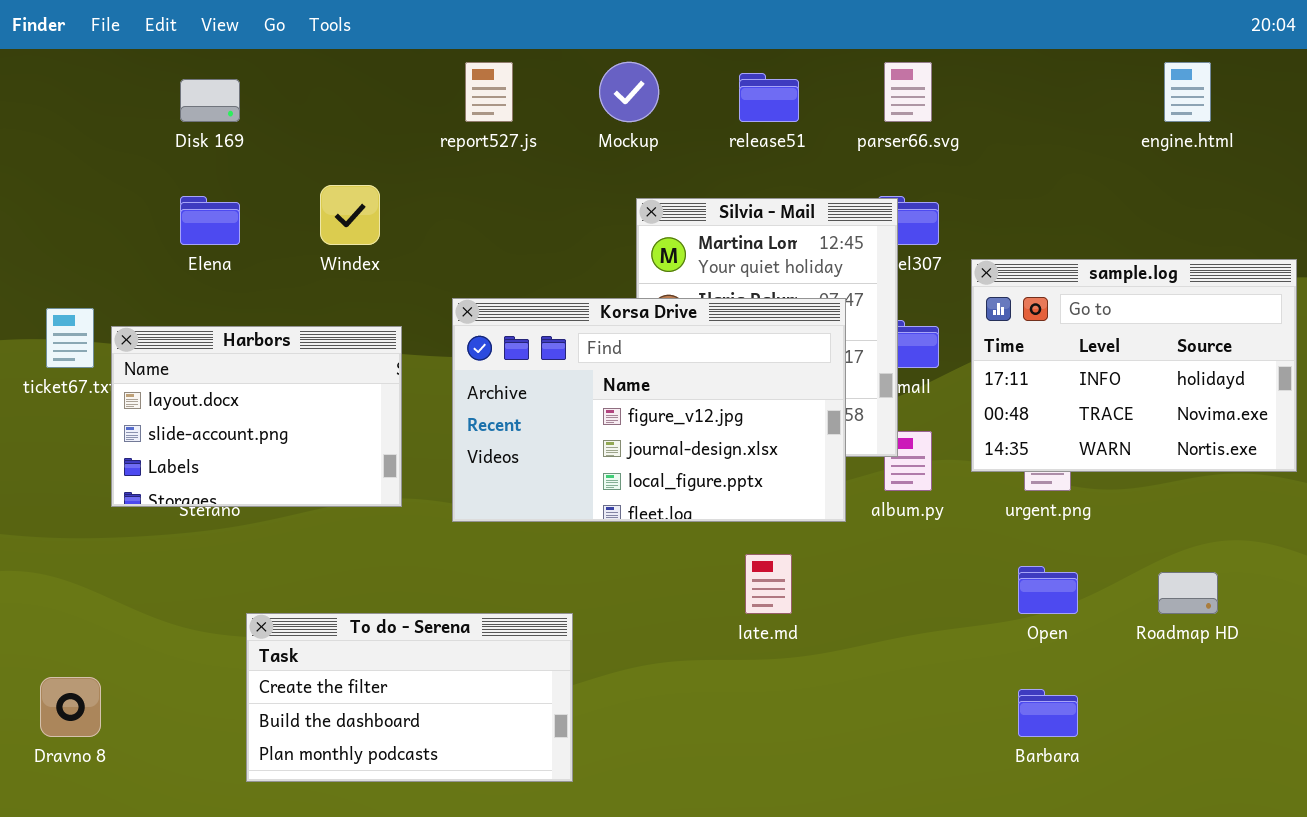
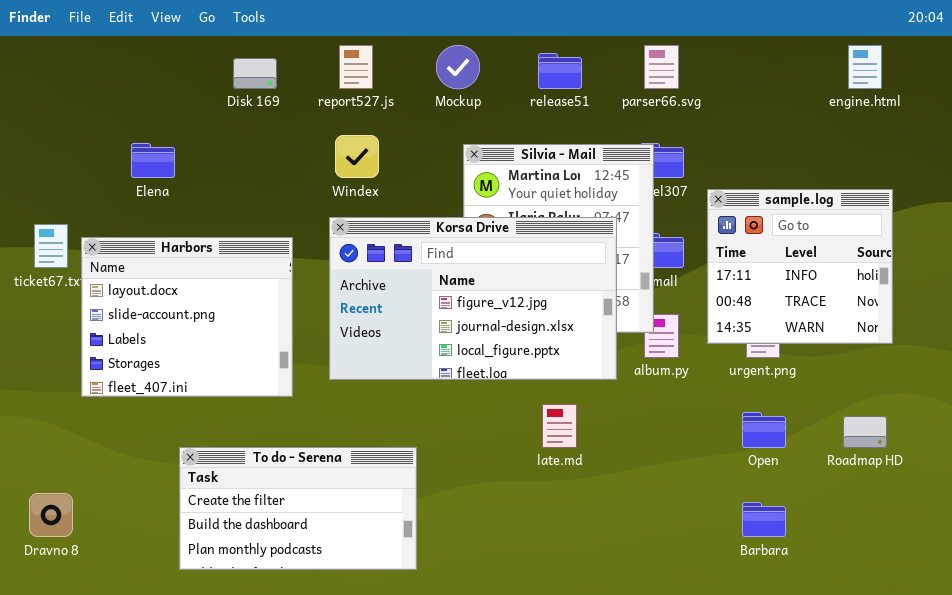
Disk 169: [180,79,240,122] -> [233,58,277,89], moved
Windex: [320,185,380,245] -> [335,135,379,178], moved
sample.log: [971,259,1297,472] -> [707,189,893,344], resized
Harbors: [111,326,402,507] -> [81,237,293,397], resized

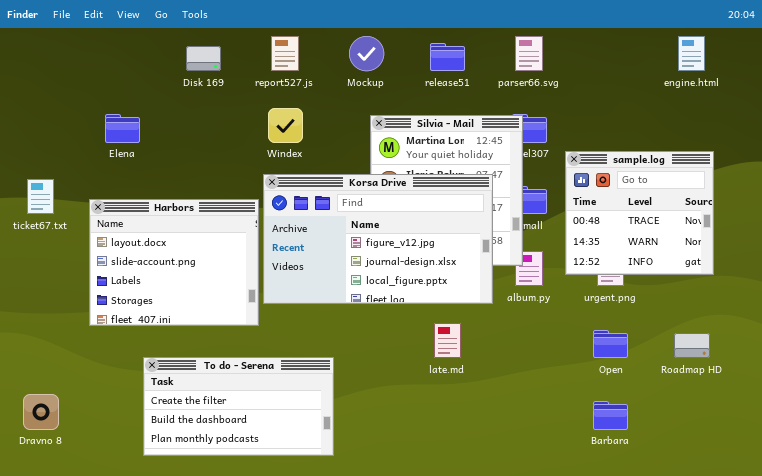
sample.log: [707,189,893,344] -> [565,151,714,275], scrolled down 1 row
Harbors: [81,237,293,397] -> [89,199,259,326], moved

